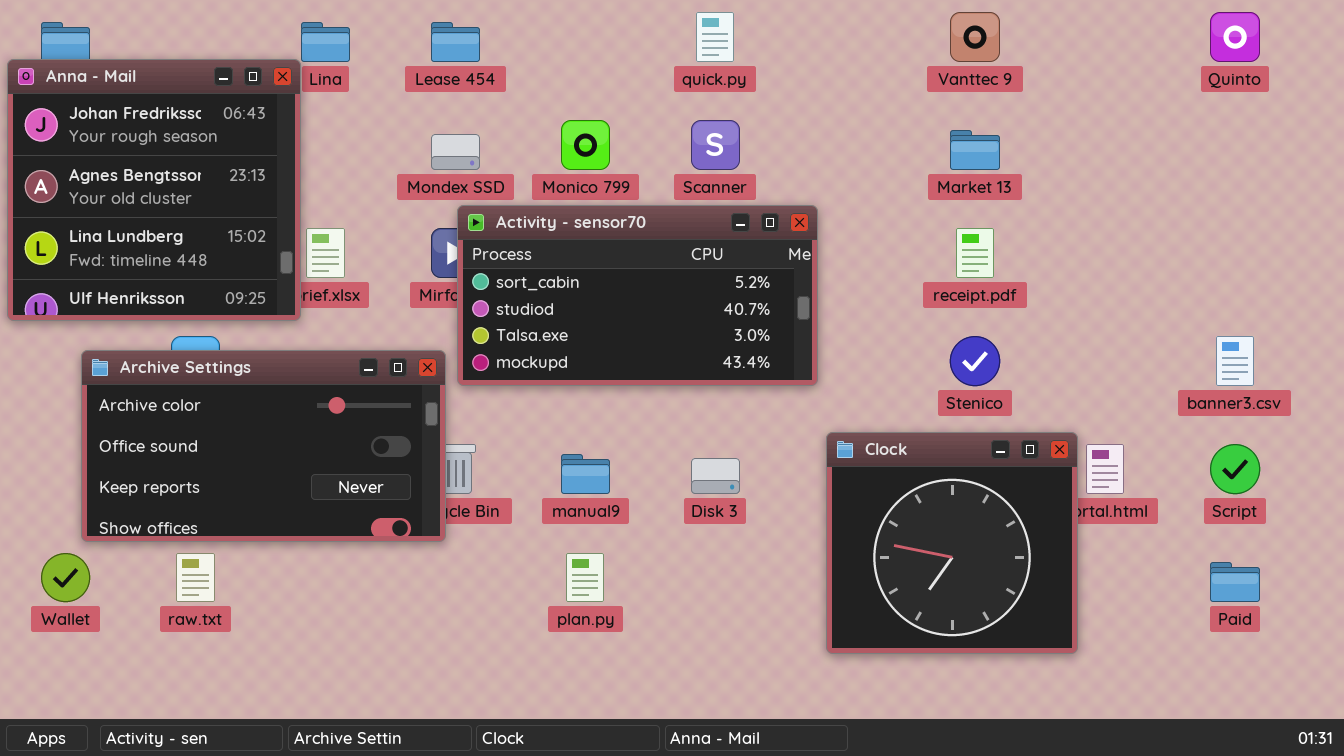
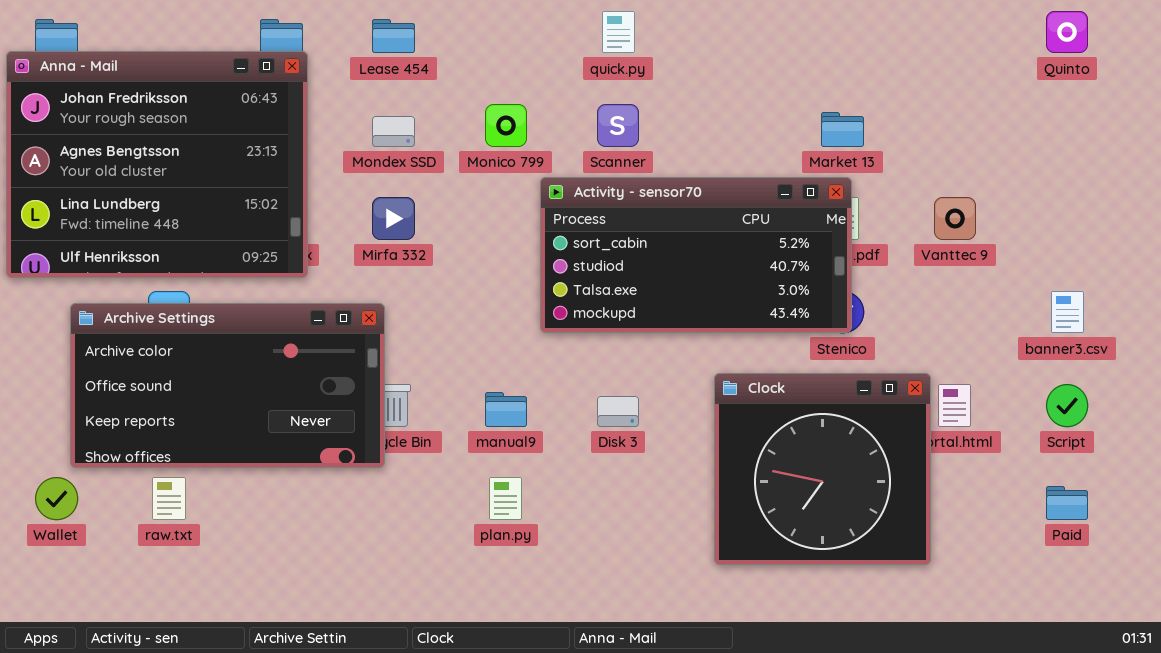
Vanttec 9: [950,12,1000,62] -> [934,197,976,240], moved
Anna - Mail: [7,59,301,321] -> [6,51,308,278], resized
Activity - sensor70: [457,205,818,386] -> [540,177,852,333], moved

